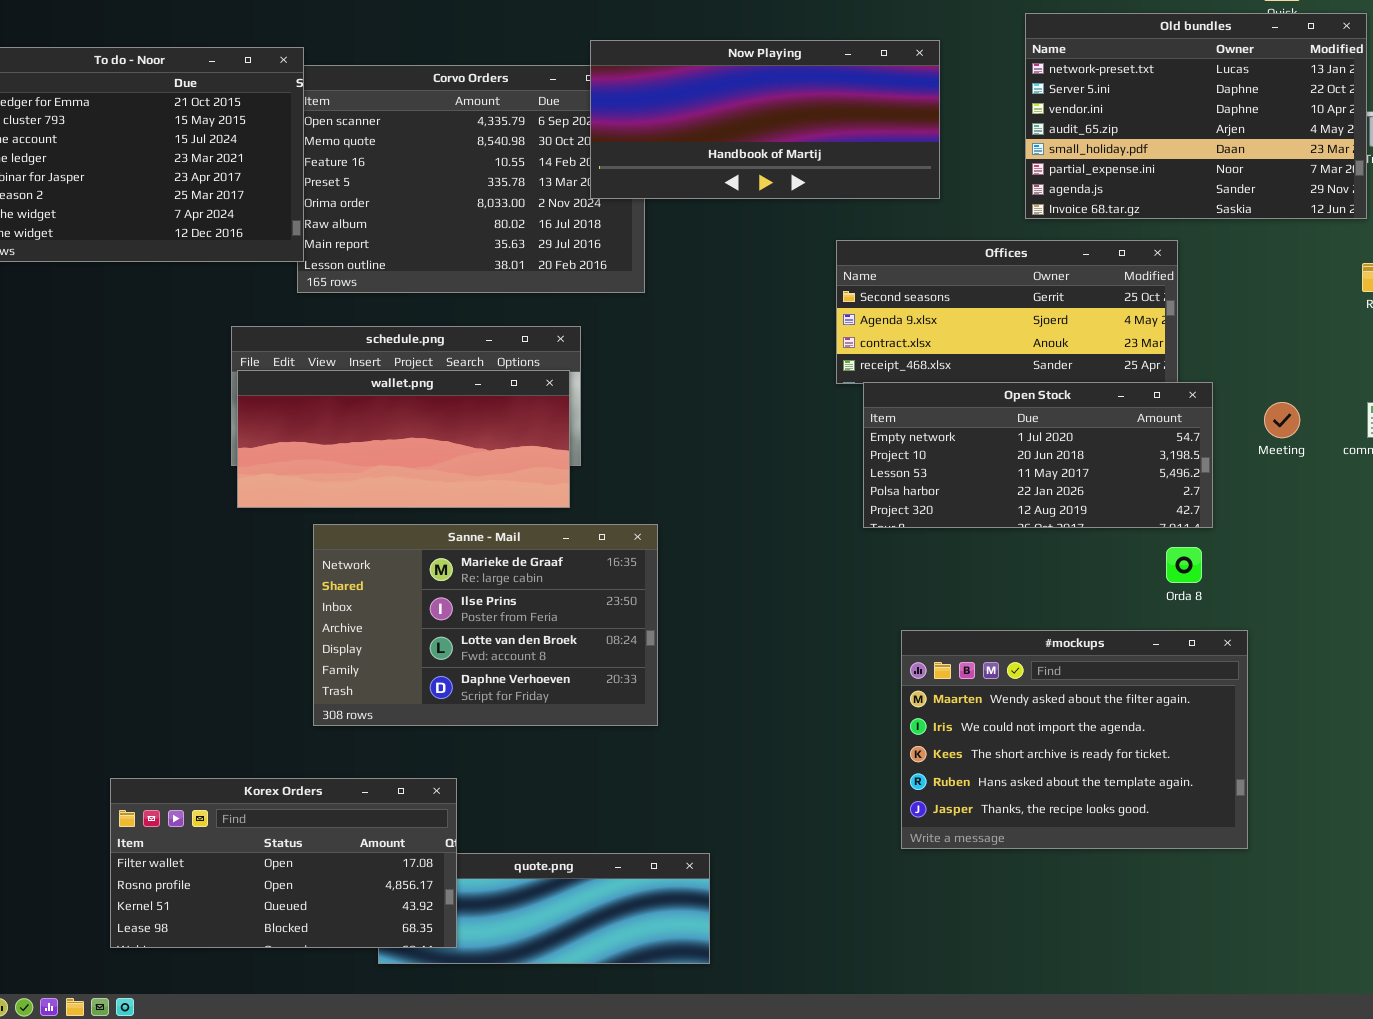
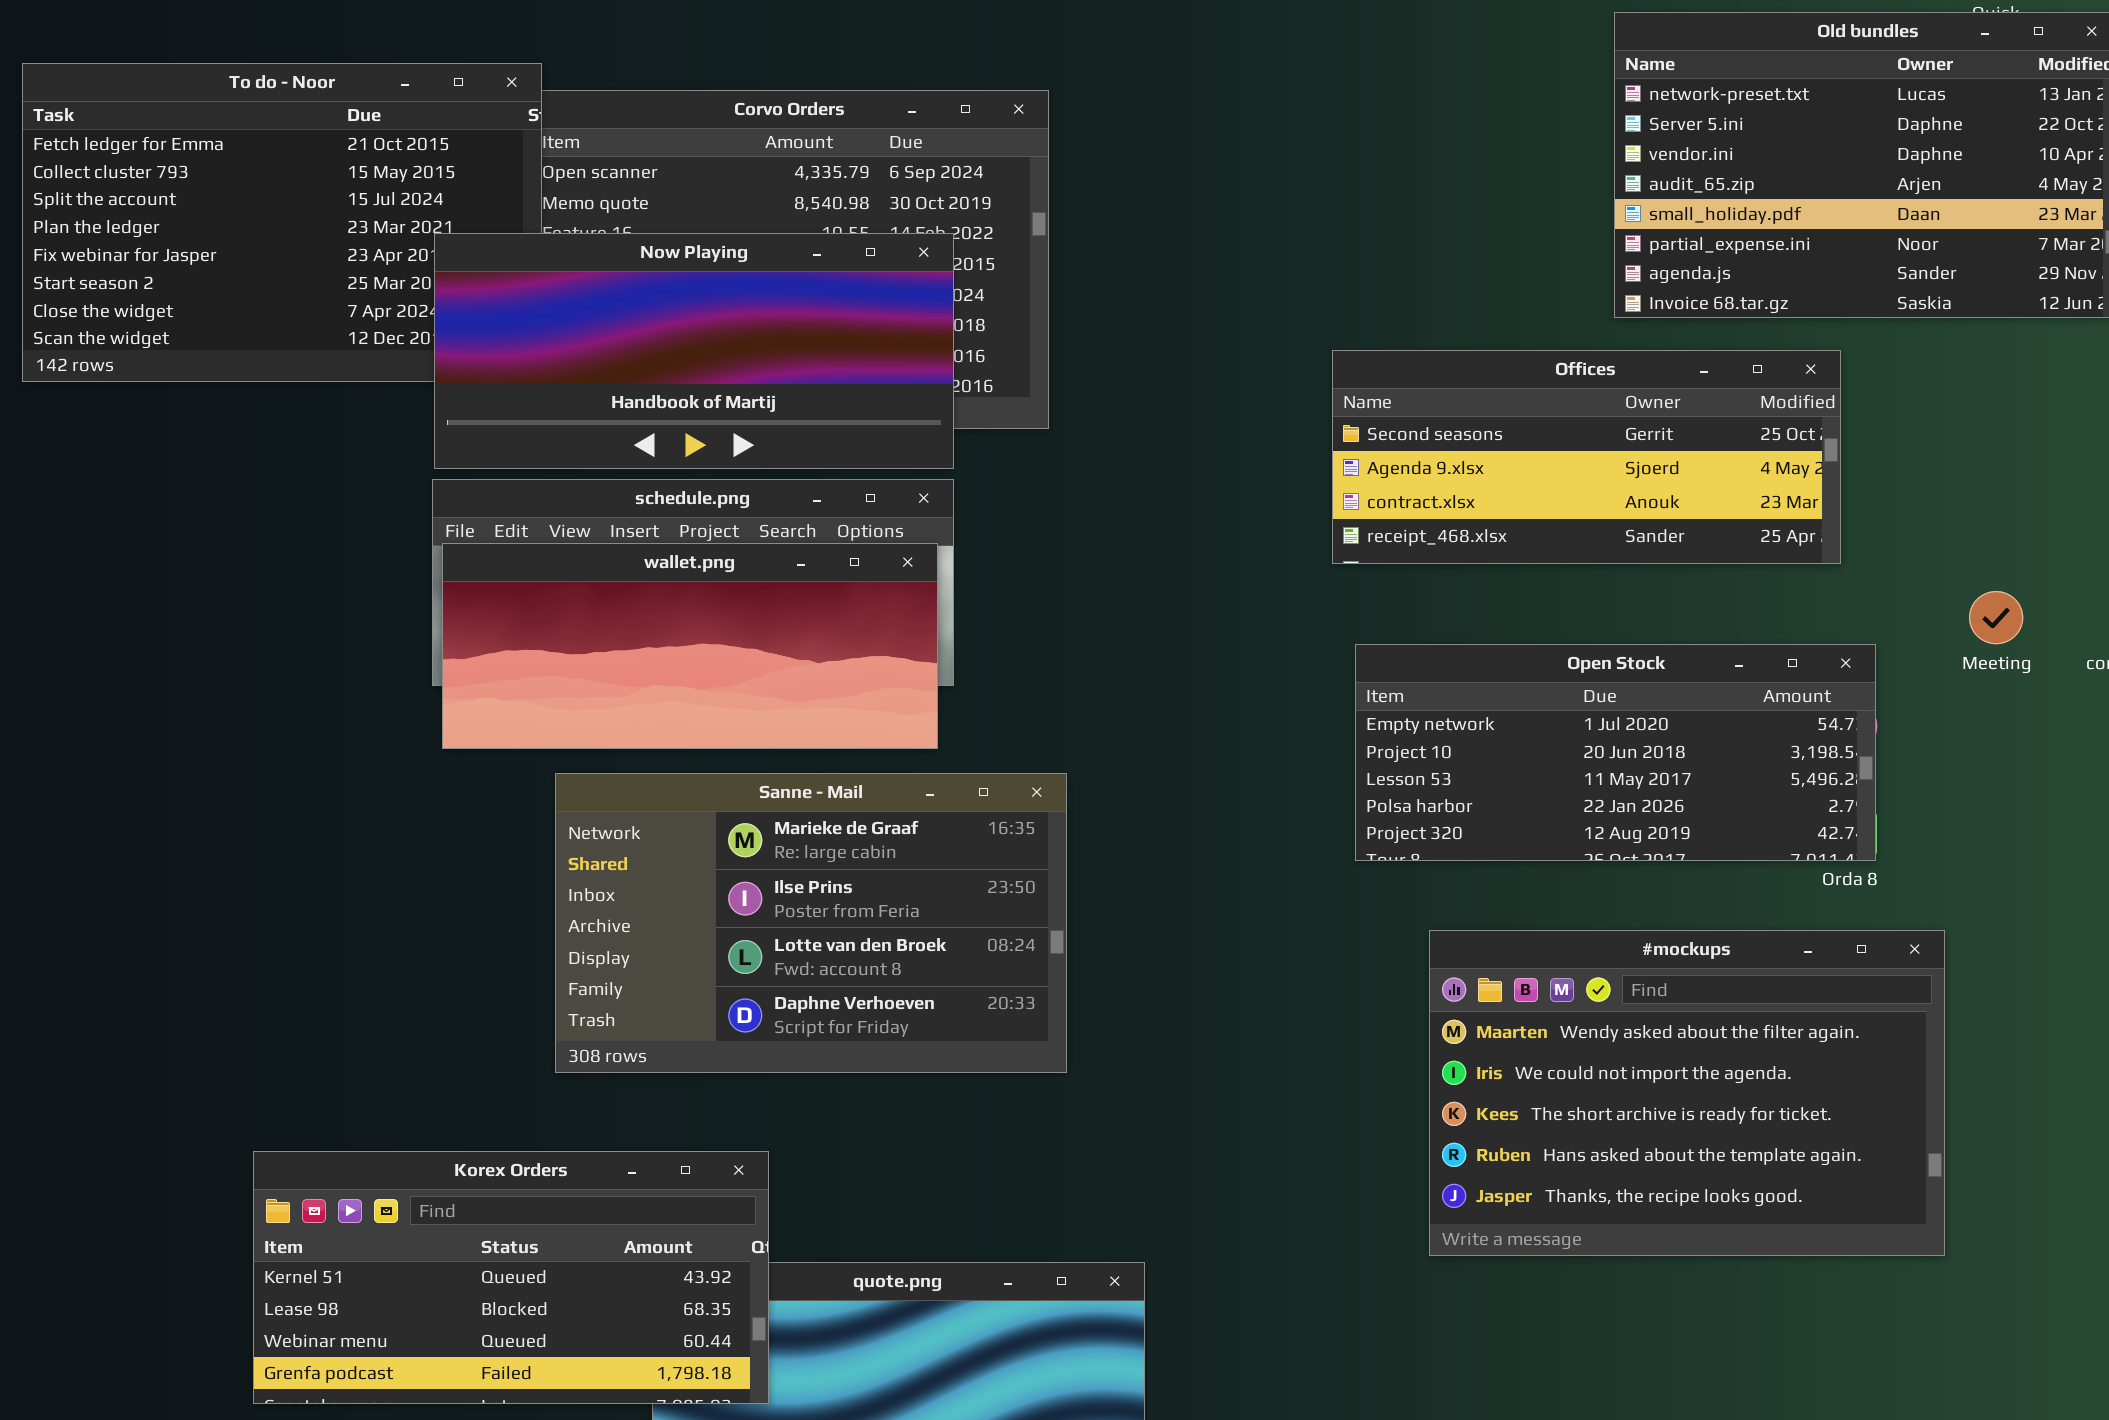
Now Playing: [590,40,940,199] -> [434,233,954,469], moved
Open Stock: [863,382,1213,528] -> [1355,644,1876,861], moved
Korex Orders: [110,778,457,948] -> [253,1151,769,1404], scrolled down 2 rows

